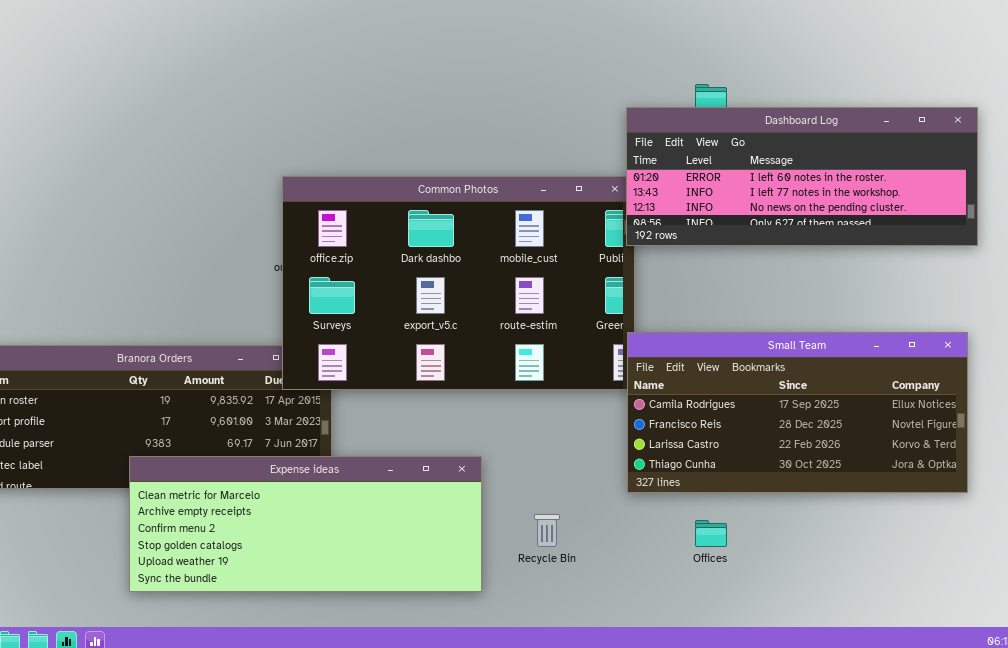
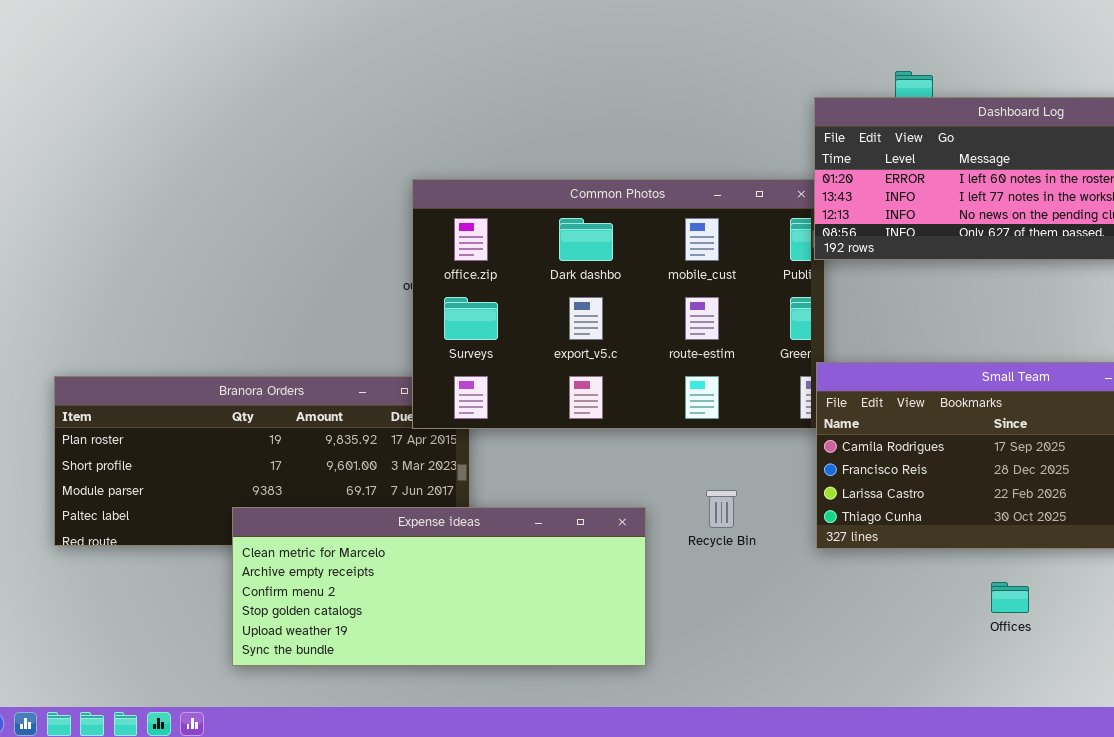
Recycle Bin: [534,514,560,547] -> [706,490,737,528], moved
Offices: [695,520,727,547] -> [991,582,1029,613], moved

